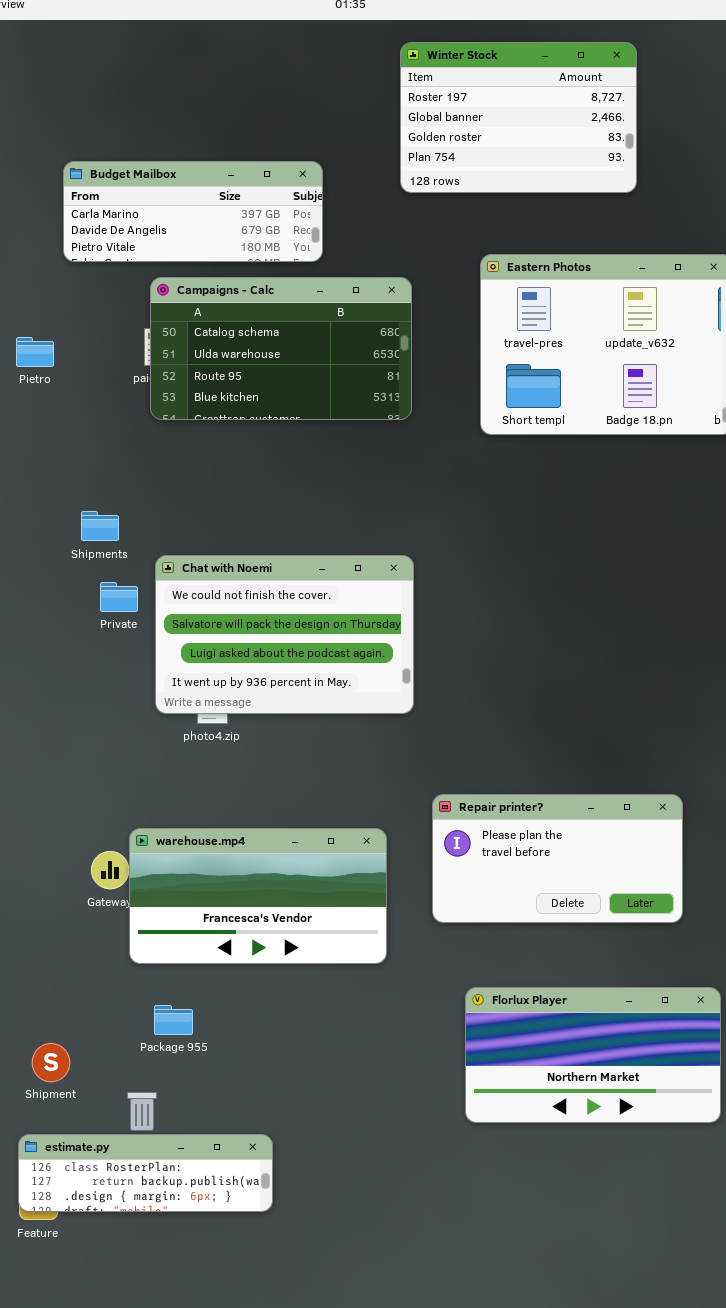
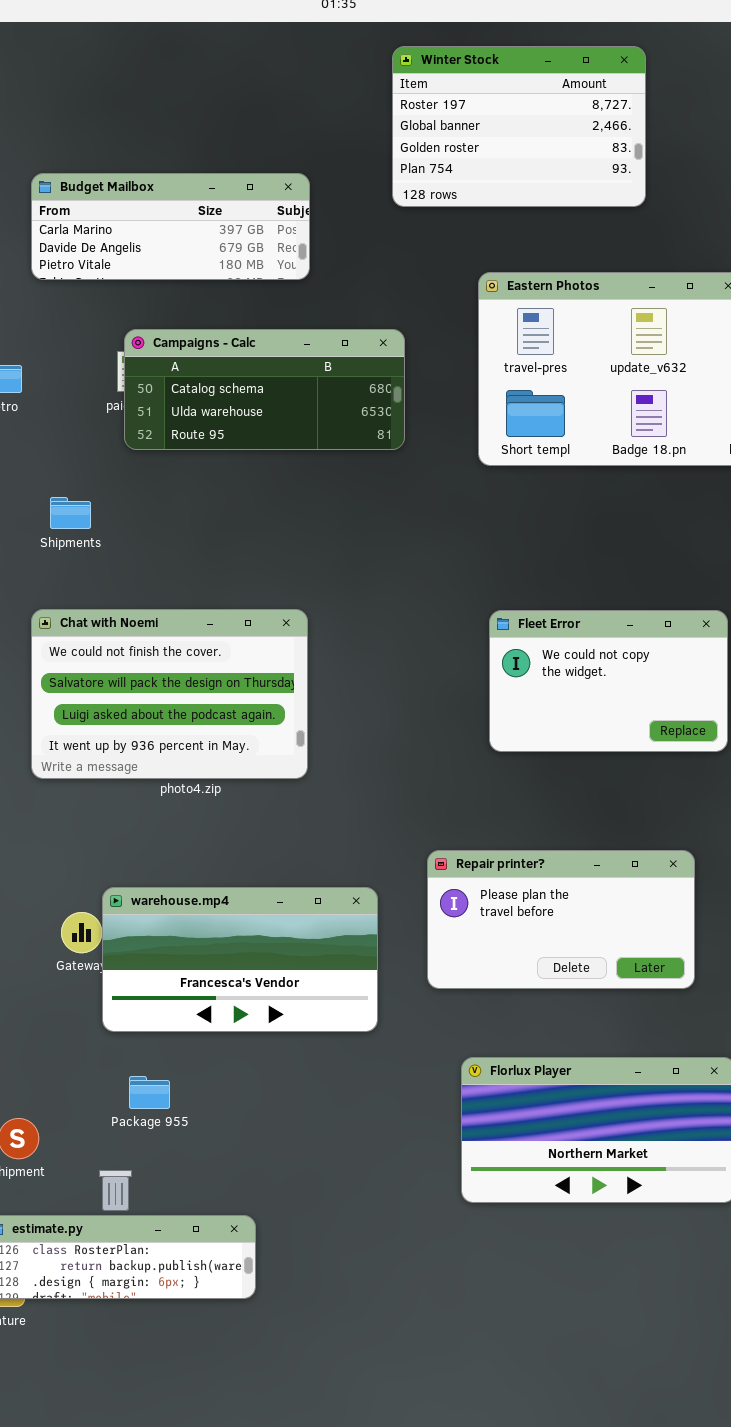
Campaigns - Calc: [150,277,412,420] -> [124,329,405,450], resized
Shipments: [81,511,119,541] -> [50,497,91,529], moved
Chat with Noemi: [155,555,414,714] -> [31,609,308,779], moved
Fleet Error: none -> [489,610,728,752], opened

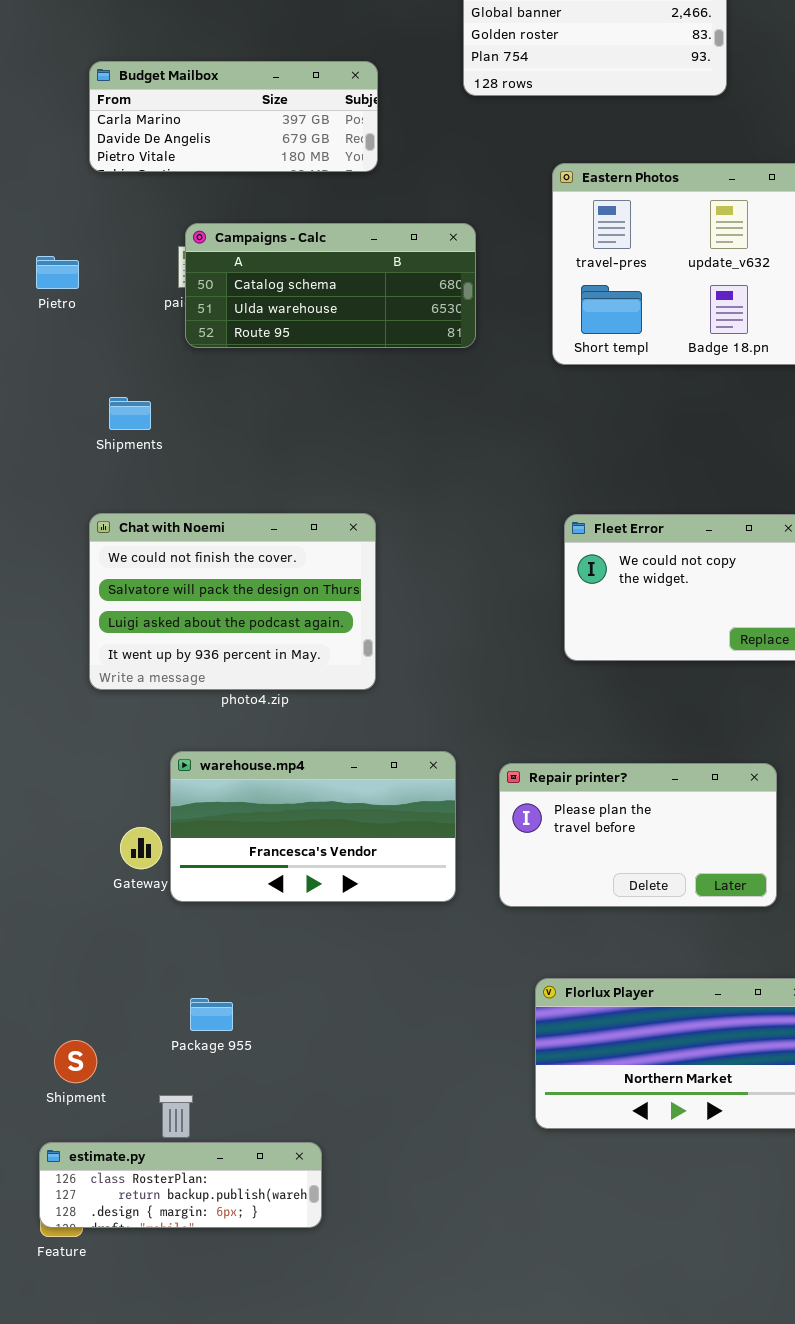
warehouse.mp4: [102,887,378,1032] -> [170,751,456,902], moved

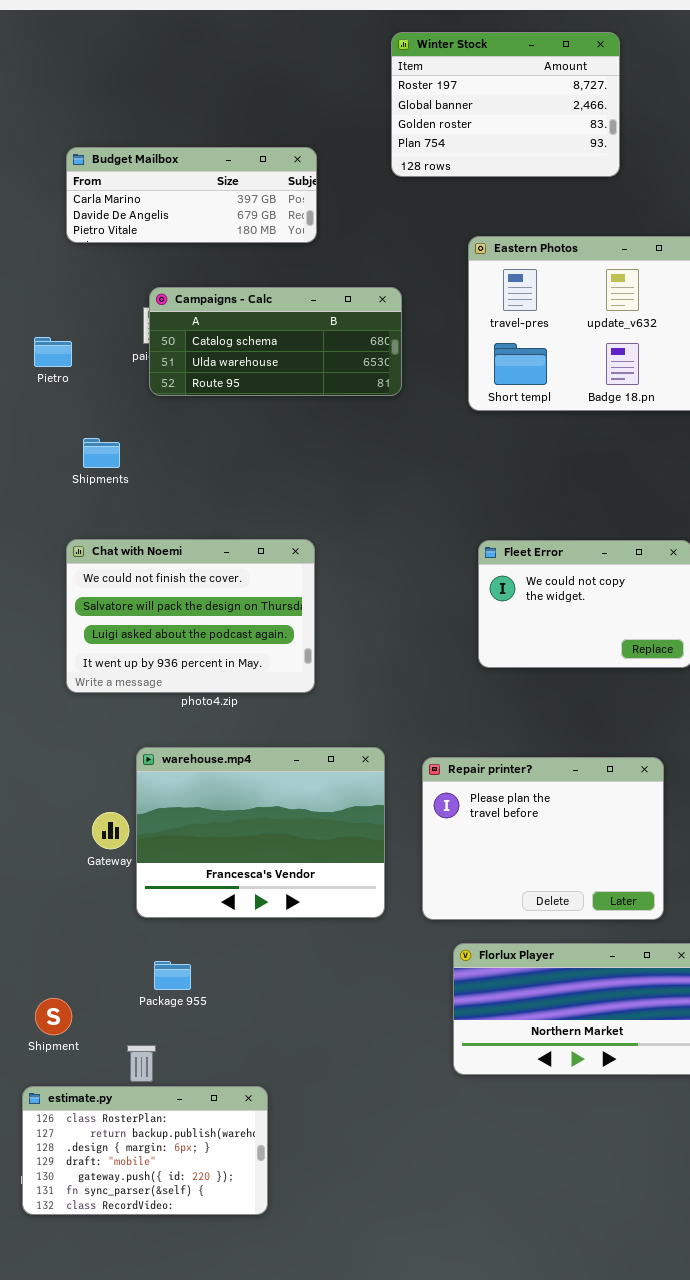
Pietro: [36,256,79,289] -> [34,337,72,367], moved
warehouse.mp4: [170,751,456,902] -> [136,747,385,918], resized
Repair printer?: [499,763,777,907] -> [422,757,664,920], resized
estimate.py: [39,1142,322,1228] -> [22,1086,268,1215], resized

